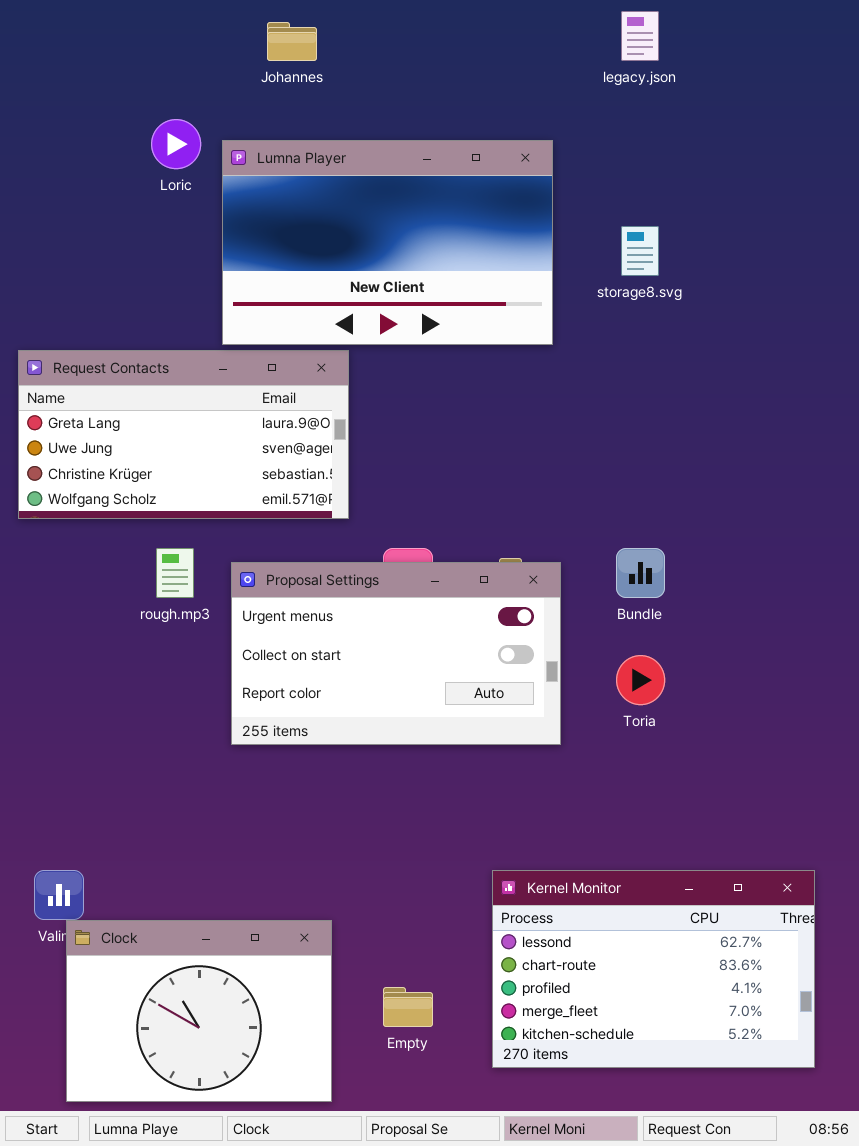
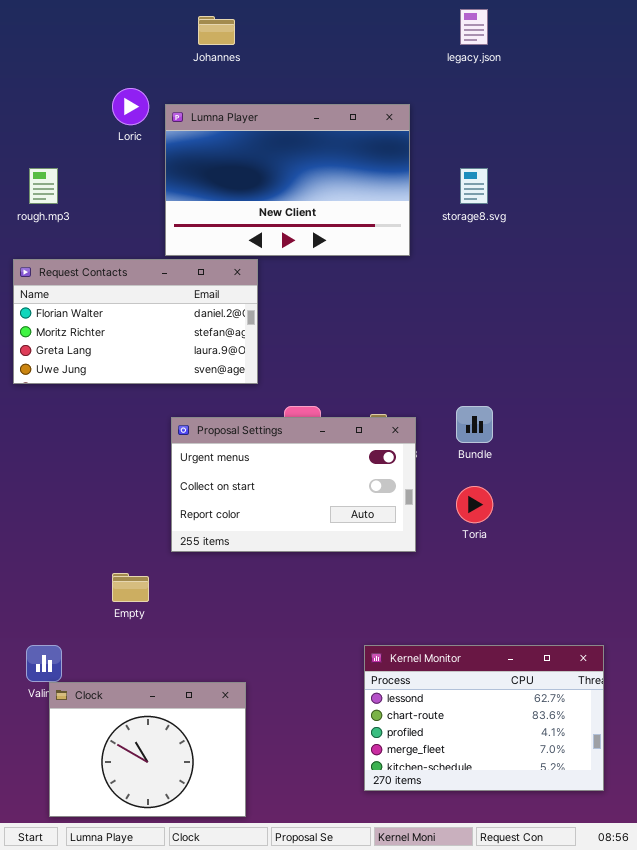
Request Contacts: [18,350,349,519] -> [13,259,258,384], scrolled up 2 rows
rough.mp3: [156,548,194,598] -> [29,168,58,204], moved
Empty: [383,987,433,1027] -> [112,573,149,602], moved

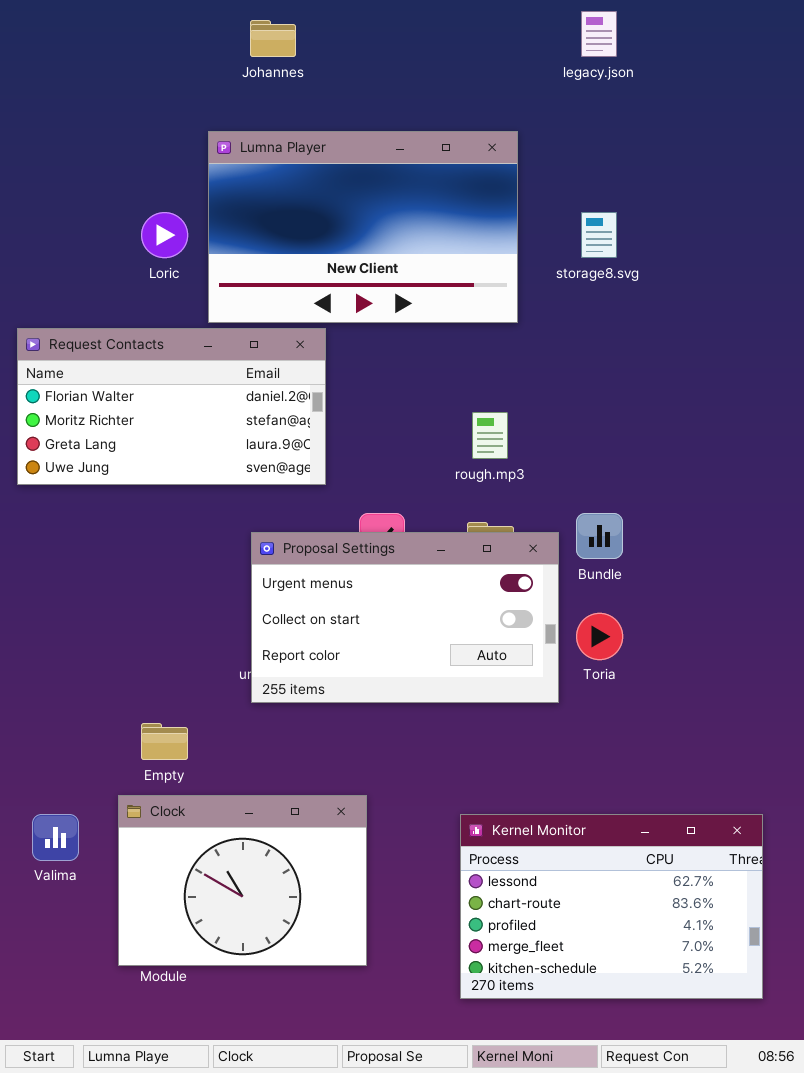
Loric: [112,88,149,125] -> [141,212,188,258], moved
rough.mp3: [29,168,58,204] -> [472,412,508,459], moved
Proposal Settings: [171,417,416,552] -> [251,532,559,703], moved
Clock: [49,682,246,817] -> [118,795,367,966], moved

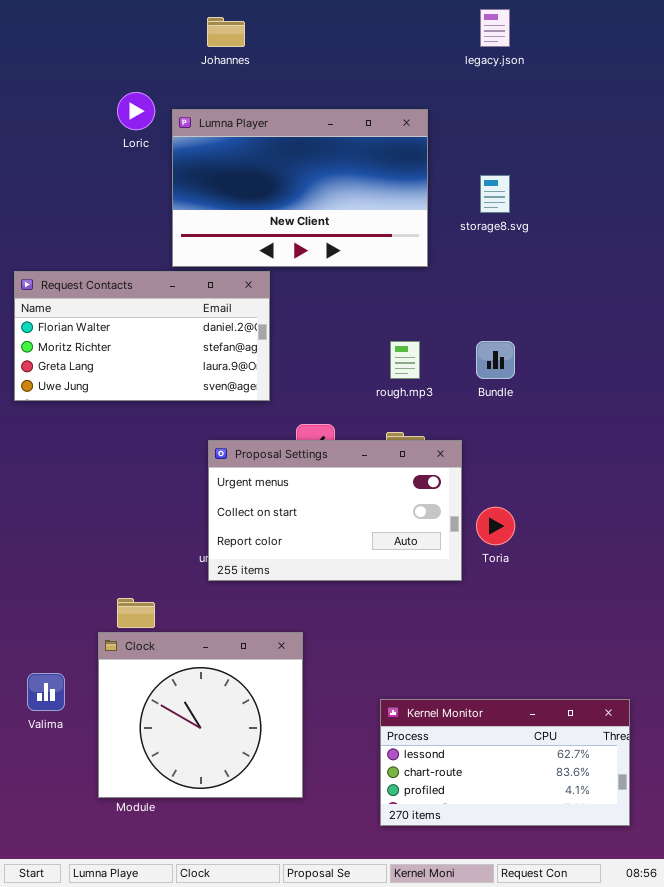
Loric: [141,212,188,258] -> [117,92,155,130], moved
Bundle: [576,513,623,559] -> [476,341,515,379], moved
Clock: [118,795,367,966] -> [98,632,303,798], resized
Kernel Monitor: [460,814,763,999] -> [380,699,630,826], resized

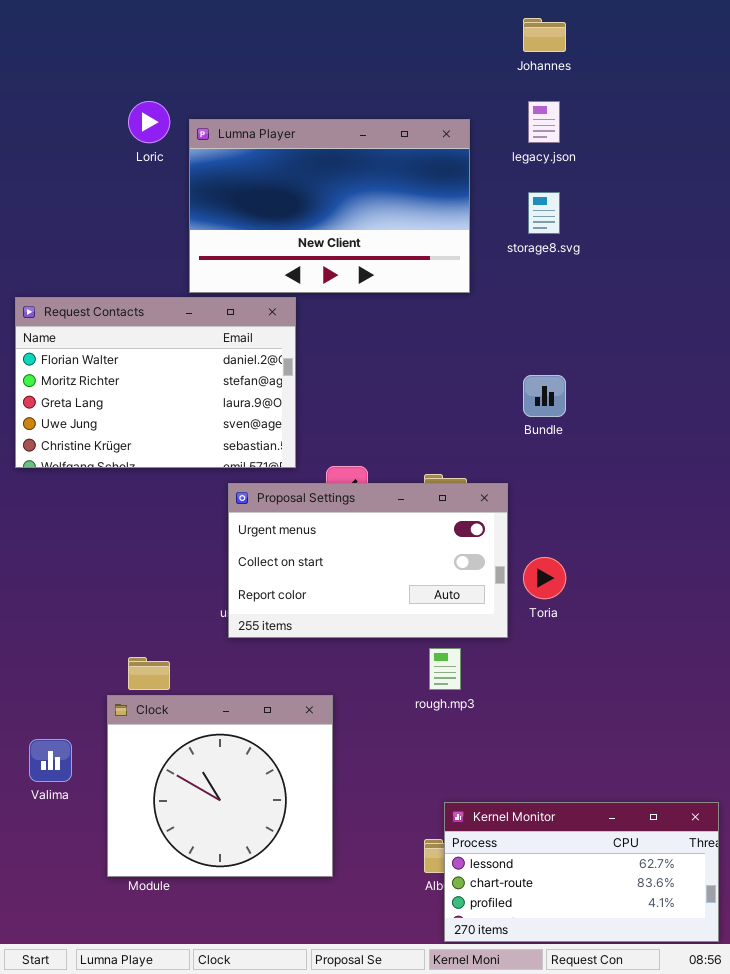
legacy.json: [480,9,510,47] -> [528,101,560,143], moved
Johannes: [207,17,245,47] -> [523,18,566,52], moved
Request Contacts: [14,271,270,401] -> [15,297,296,468], resized
rough.mp3: [390,341,420,379] -> [429,648,461,690], moved
Kernel Monitor: [380,699,630,826] -> [444,802,719,942], moved

